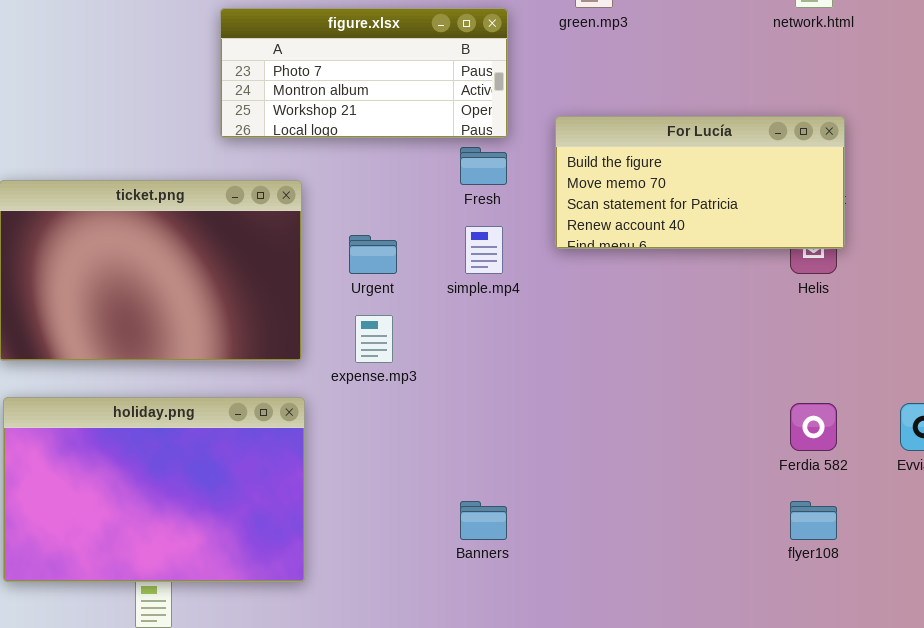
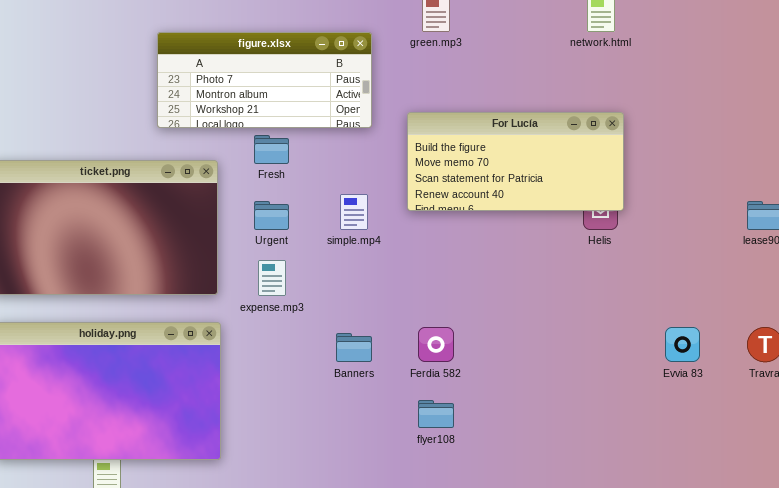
Fresh: [460,147,507,185] -> [254,135,289,164], moved
Ferdia 582: [790,403,837,451] -> [418,327,454,362], moved
Banners: [460,501,507,540] -> [336,333,372,362], moved
flyer108: [790,501,837,540] -> [418,400,454,428], moved

